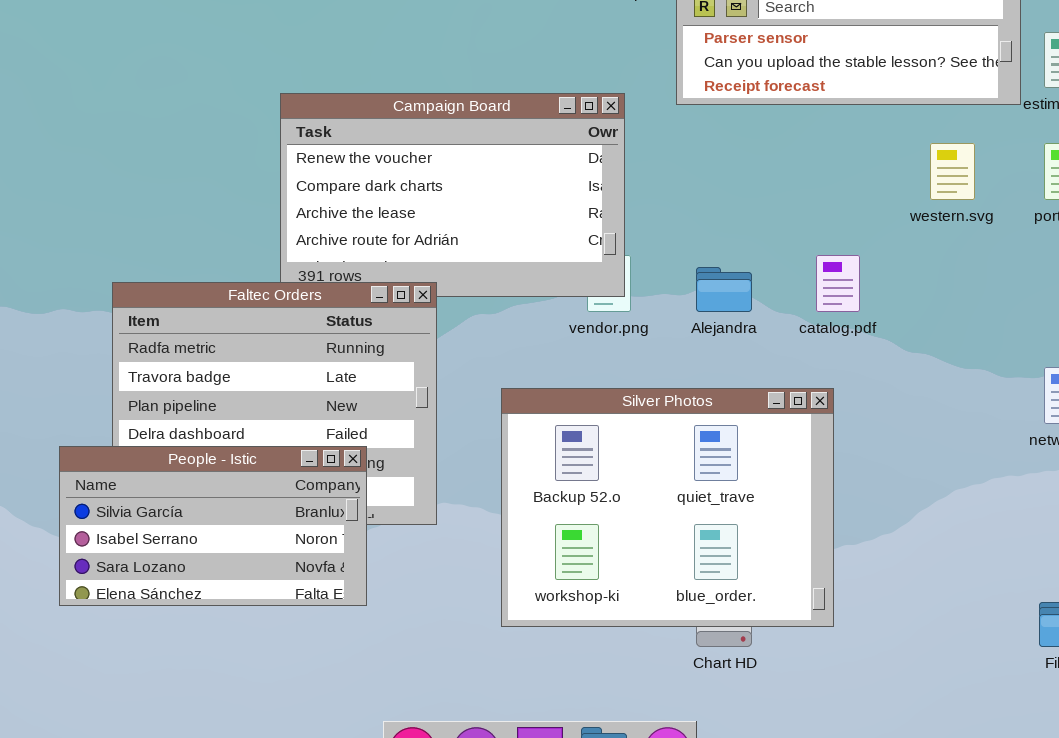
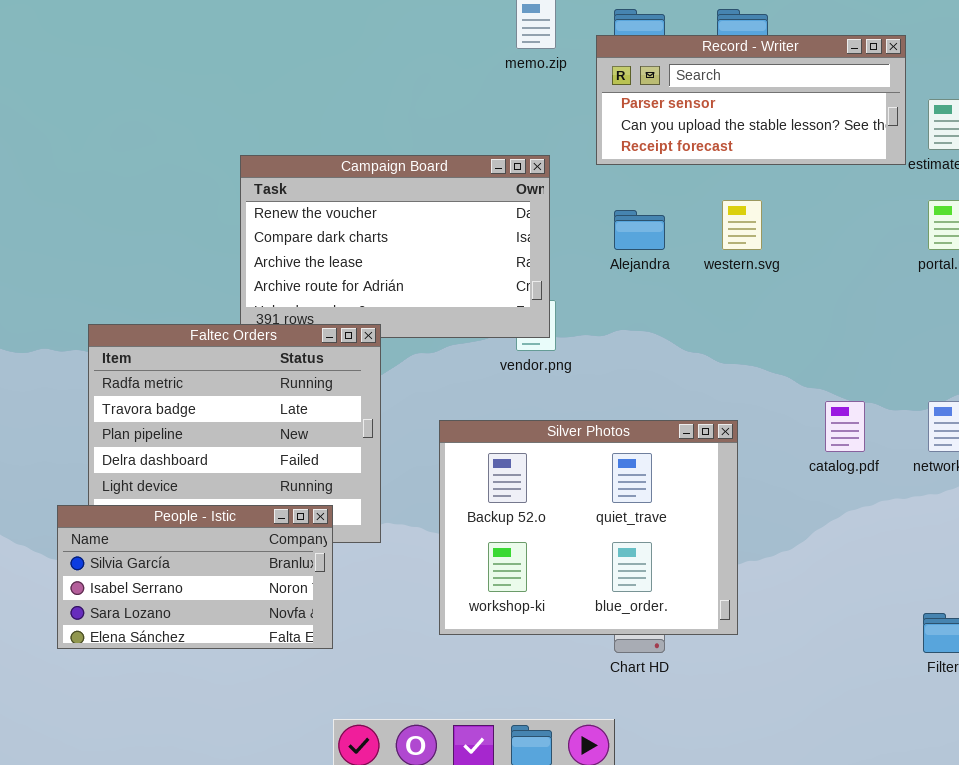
western.svg: [930,143,975,200] -> [722,200,762,250], moved
catalog.pdf: [816,255,860,312] -> [825,401,865,452], moved
Alejandra: [696,267,752,312] -> [614,210,665,250], moved
People - Istic: [59,446,367,606] -> [57,505,333,649], moved

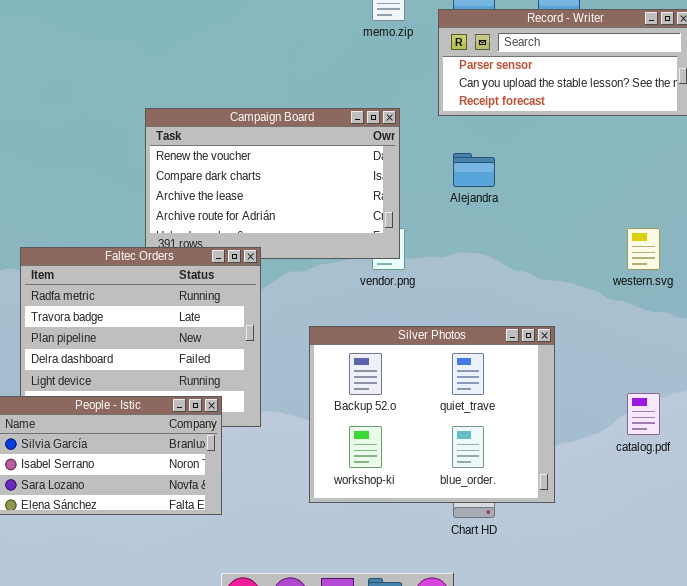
western.svg: [722,200,762,250] -> [627,228,660,270], moved
catalog.pdf: [825,401,865,452] -> [627,393,660,435], moved

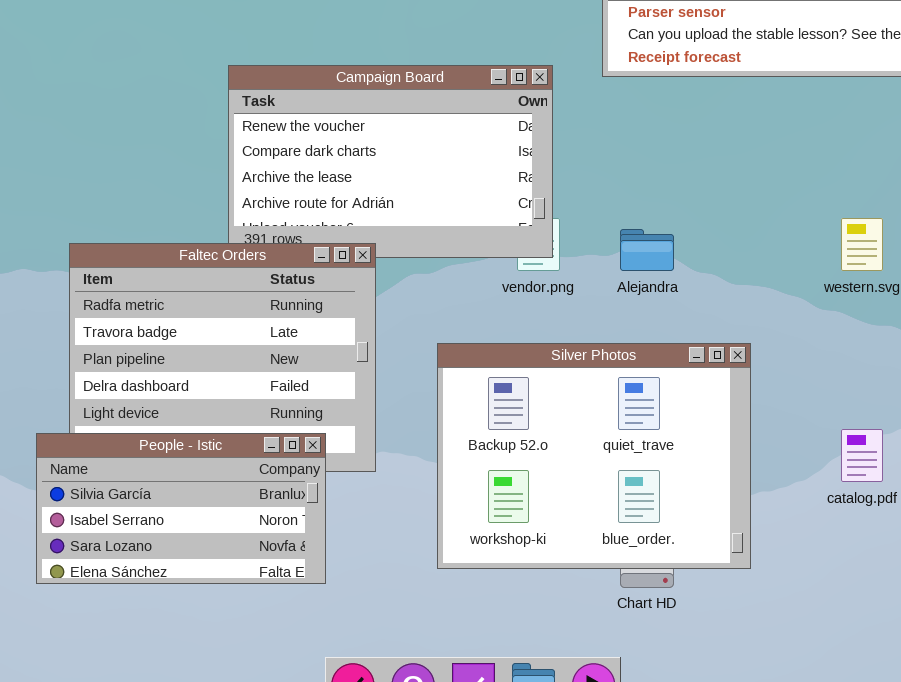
Alejandra: [453,153,495,187] -> [620,229,674,271], moved

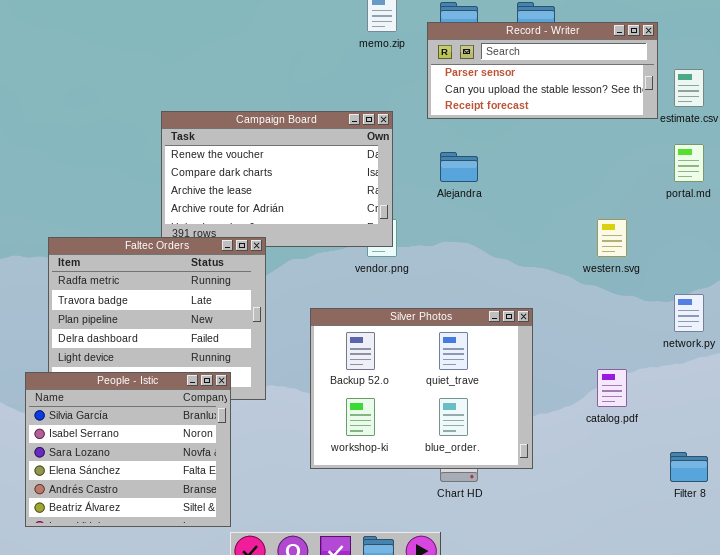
Alejandra: [620,229,674,271] -> [440,152,478,182], moved
People - Istic: [36,433,326,584] -> [25,372,231,527], resized

